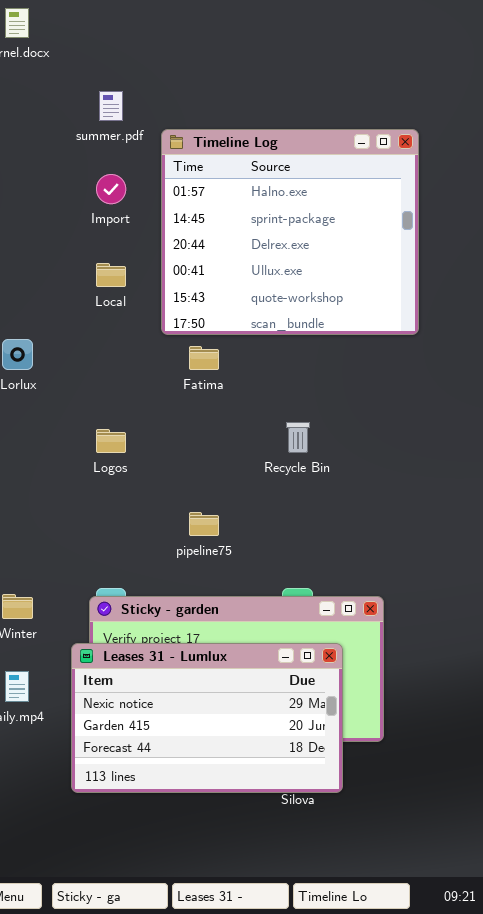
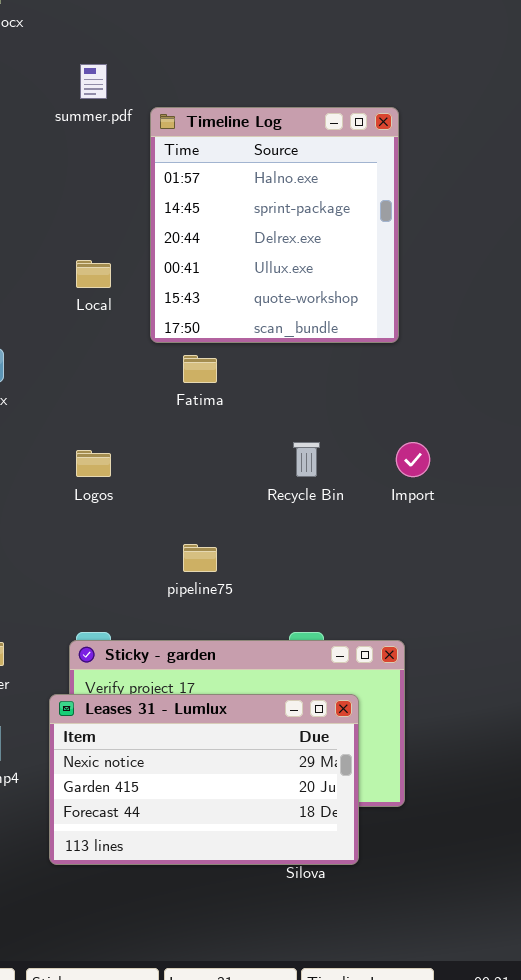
Timeline Log: [161,129,419,335] -> [150,107,399,343], resized
Import: [96,174,126,204] -> [396,442,430,477], moved

